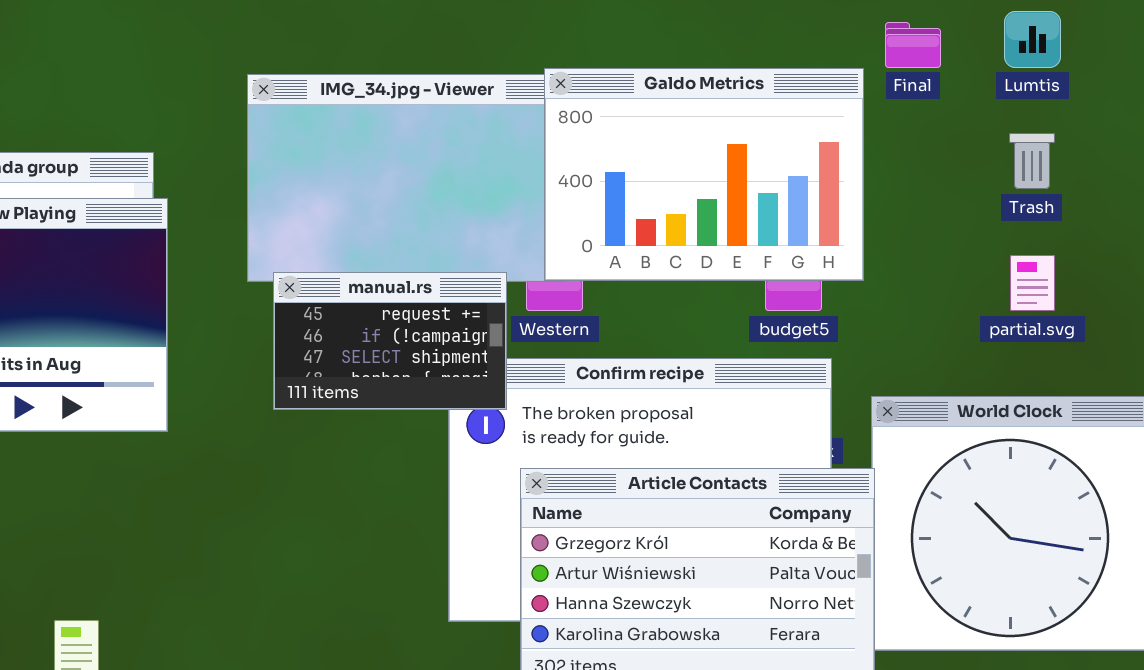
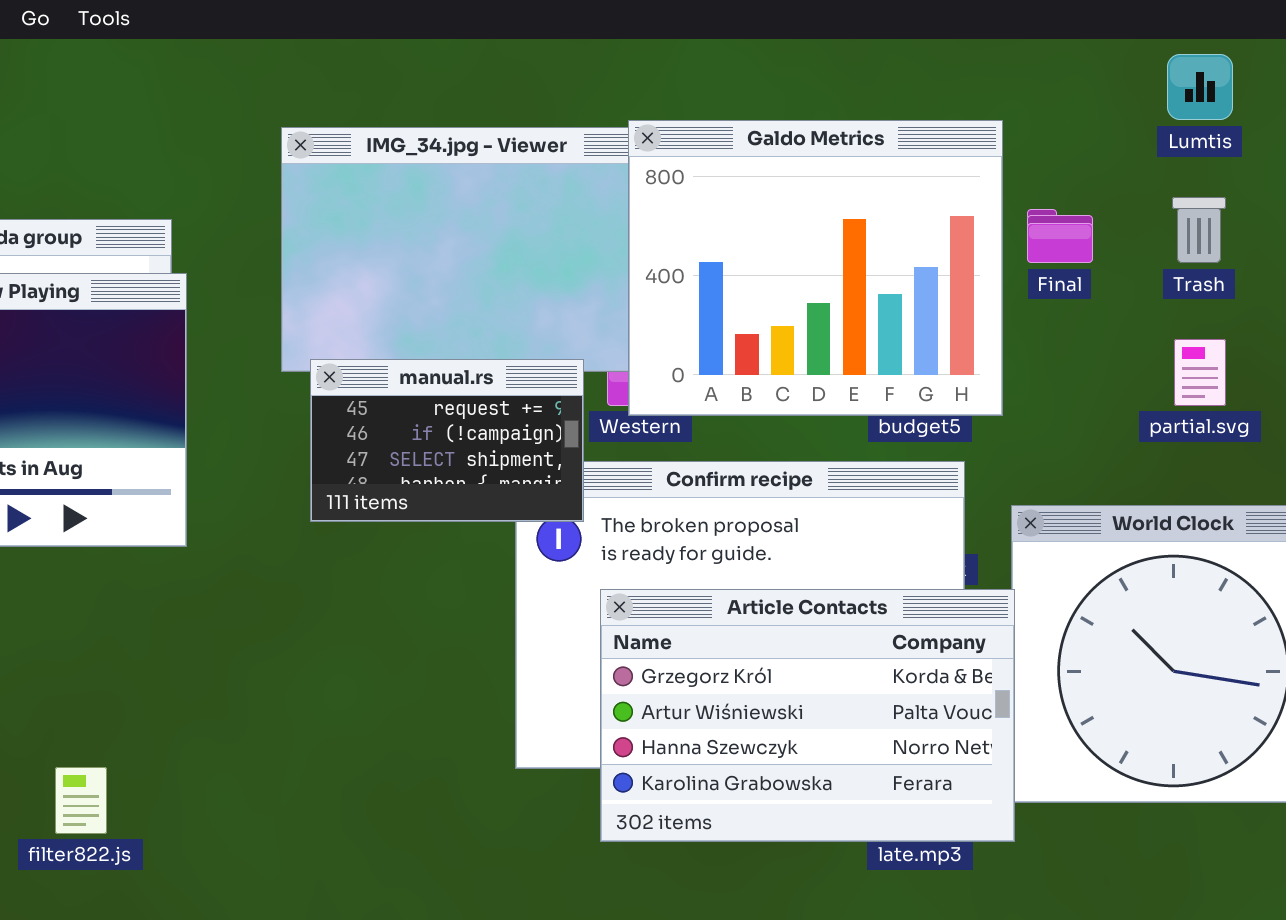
Final: [885,22,941,68] -> [1027,209,1093,263], moved
Galdo Metrics: [544,68,864,281] -> [628,120,1003,416], resized

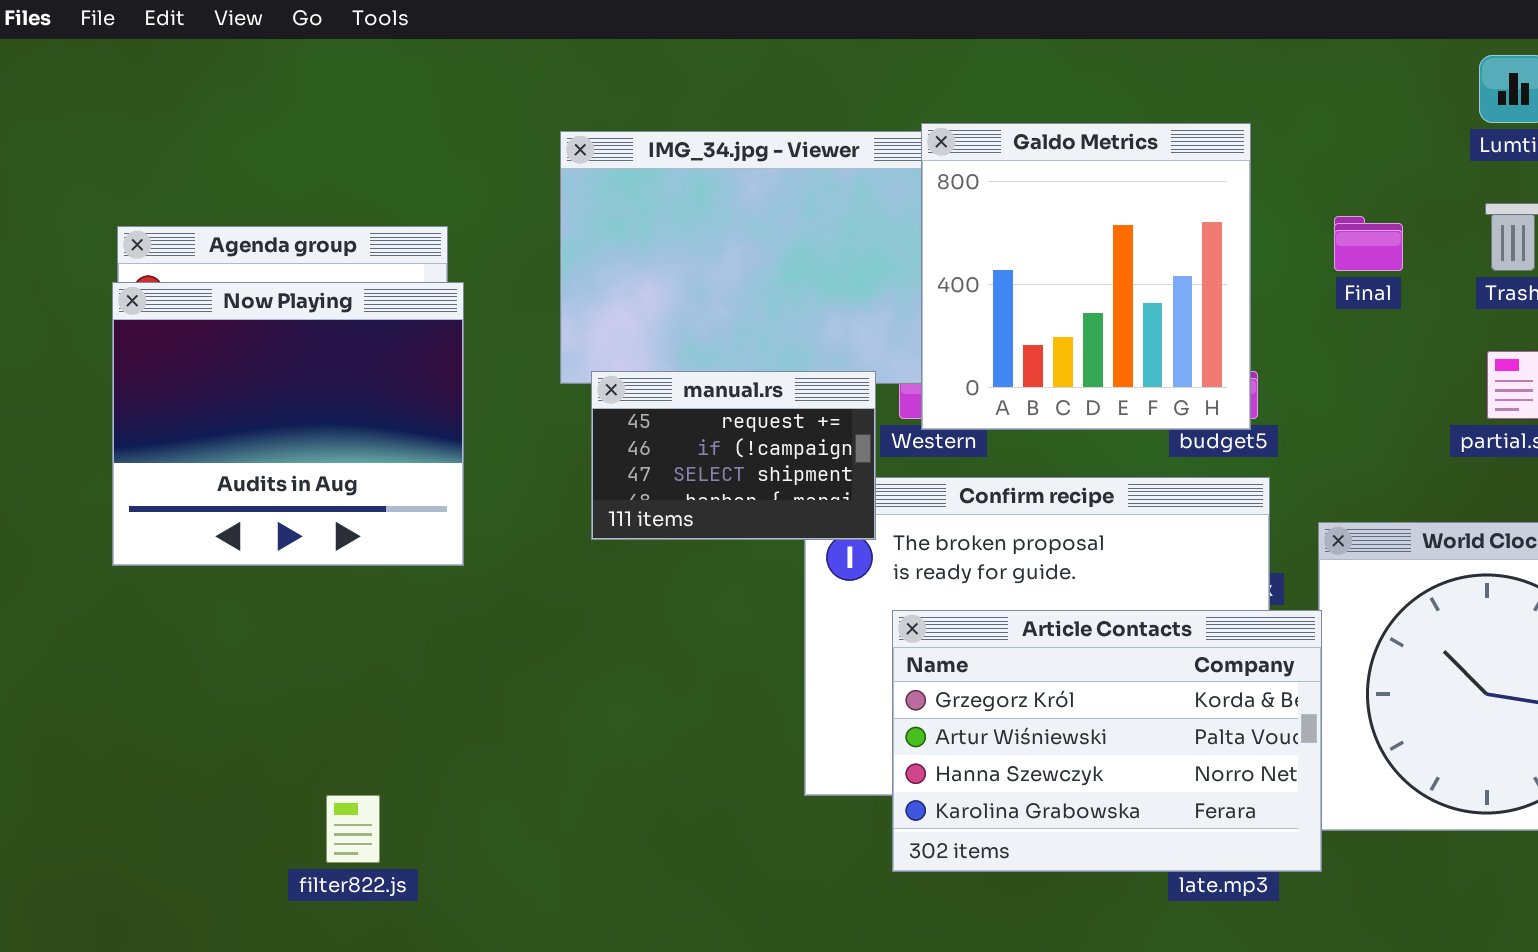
Galdo Metrics: [628,120,1003,416] -> [921,123,1251,430], resized

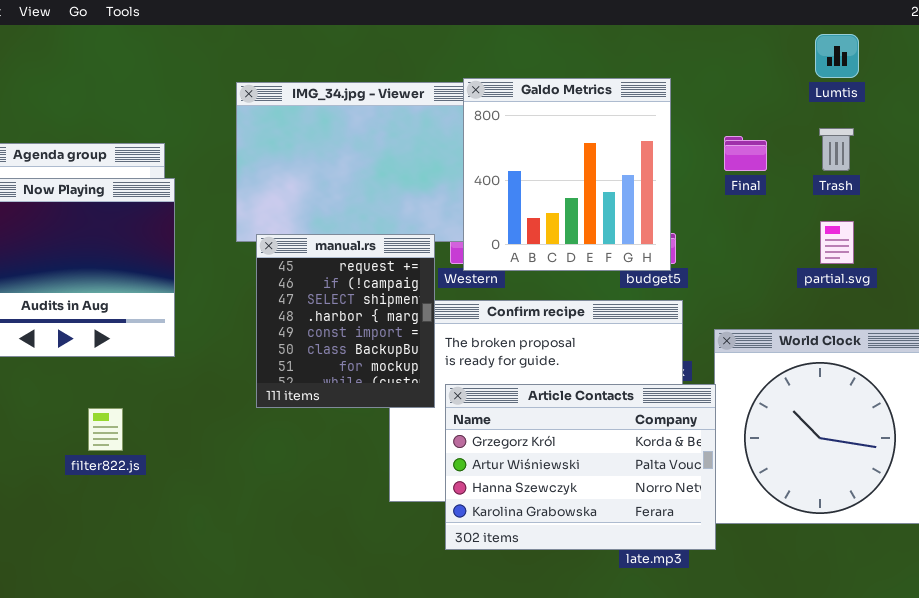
manual.rs: [591,371,876,540] -> [256,234,435,408], resized
filter822.js: [326,795,380,863] -> [88,408,123,451], moved

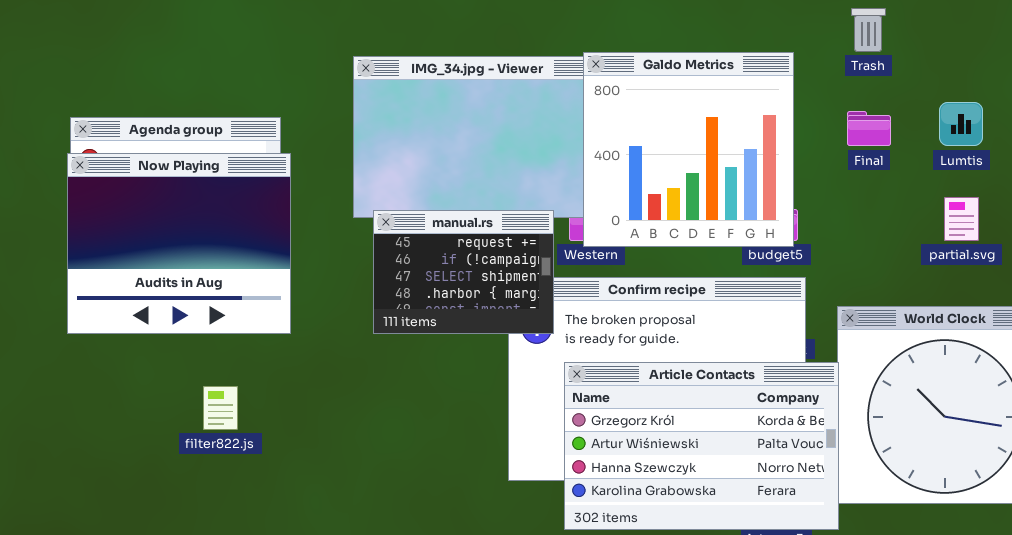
Lumtis: [815,34,859,78] -> [939,102,983,146], moved
Trash: [819,128,854,171] -> [851,8,886,52], moved
manual.rs: [256,234,435,408] -> [373,210,554,334], resized

